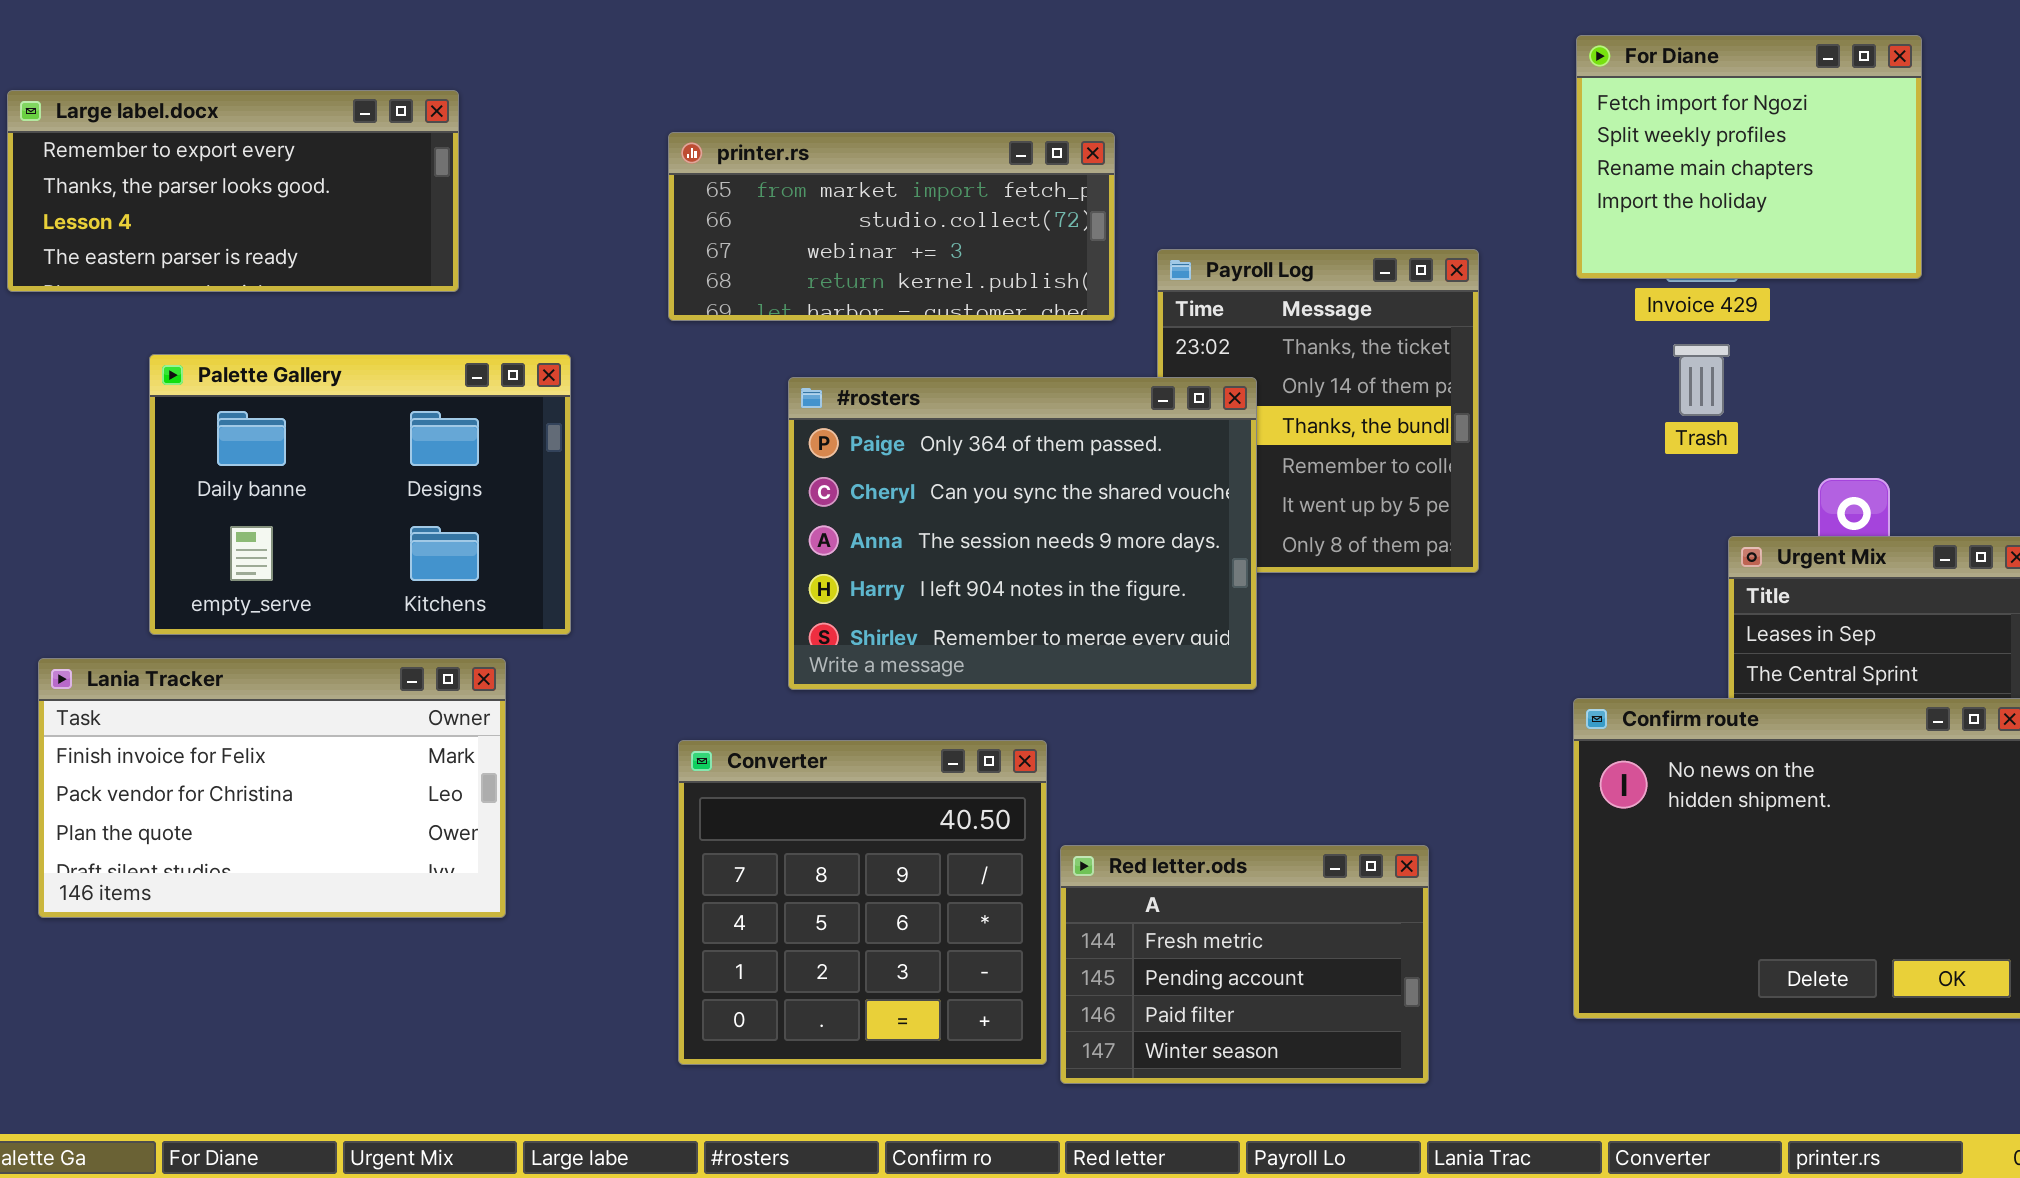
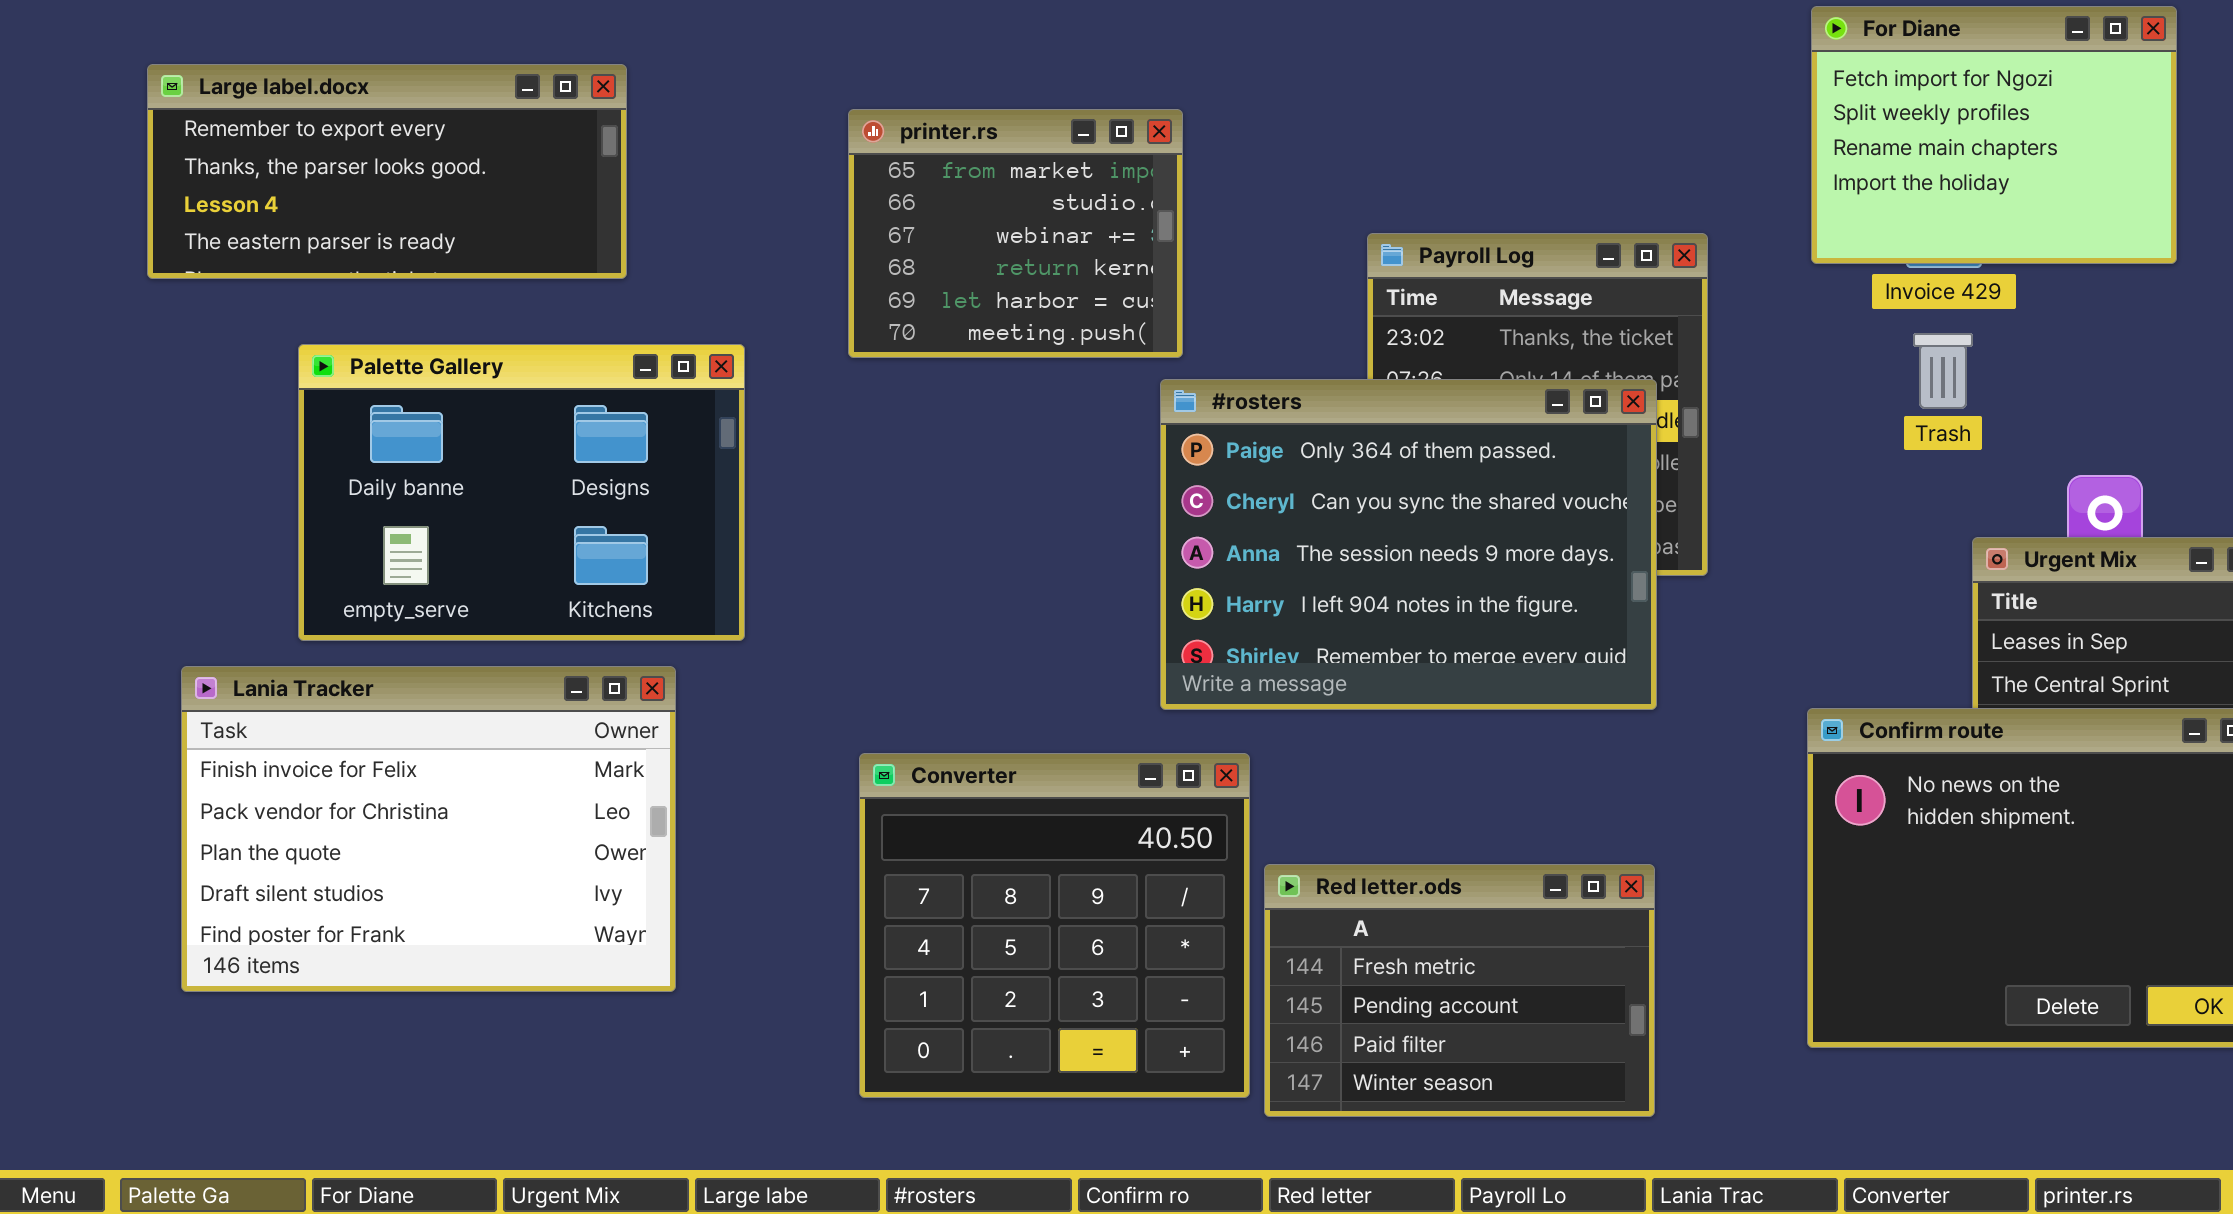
printer.rs: [668,132,1115,321] -> [848,109,1183,358], resized
#rosters: [788,377,1257,690] -> [1160,379,1657,710], moved
Lania Tracker: [38,658,506,918] -> [181,666,676,992], resized

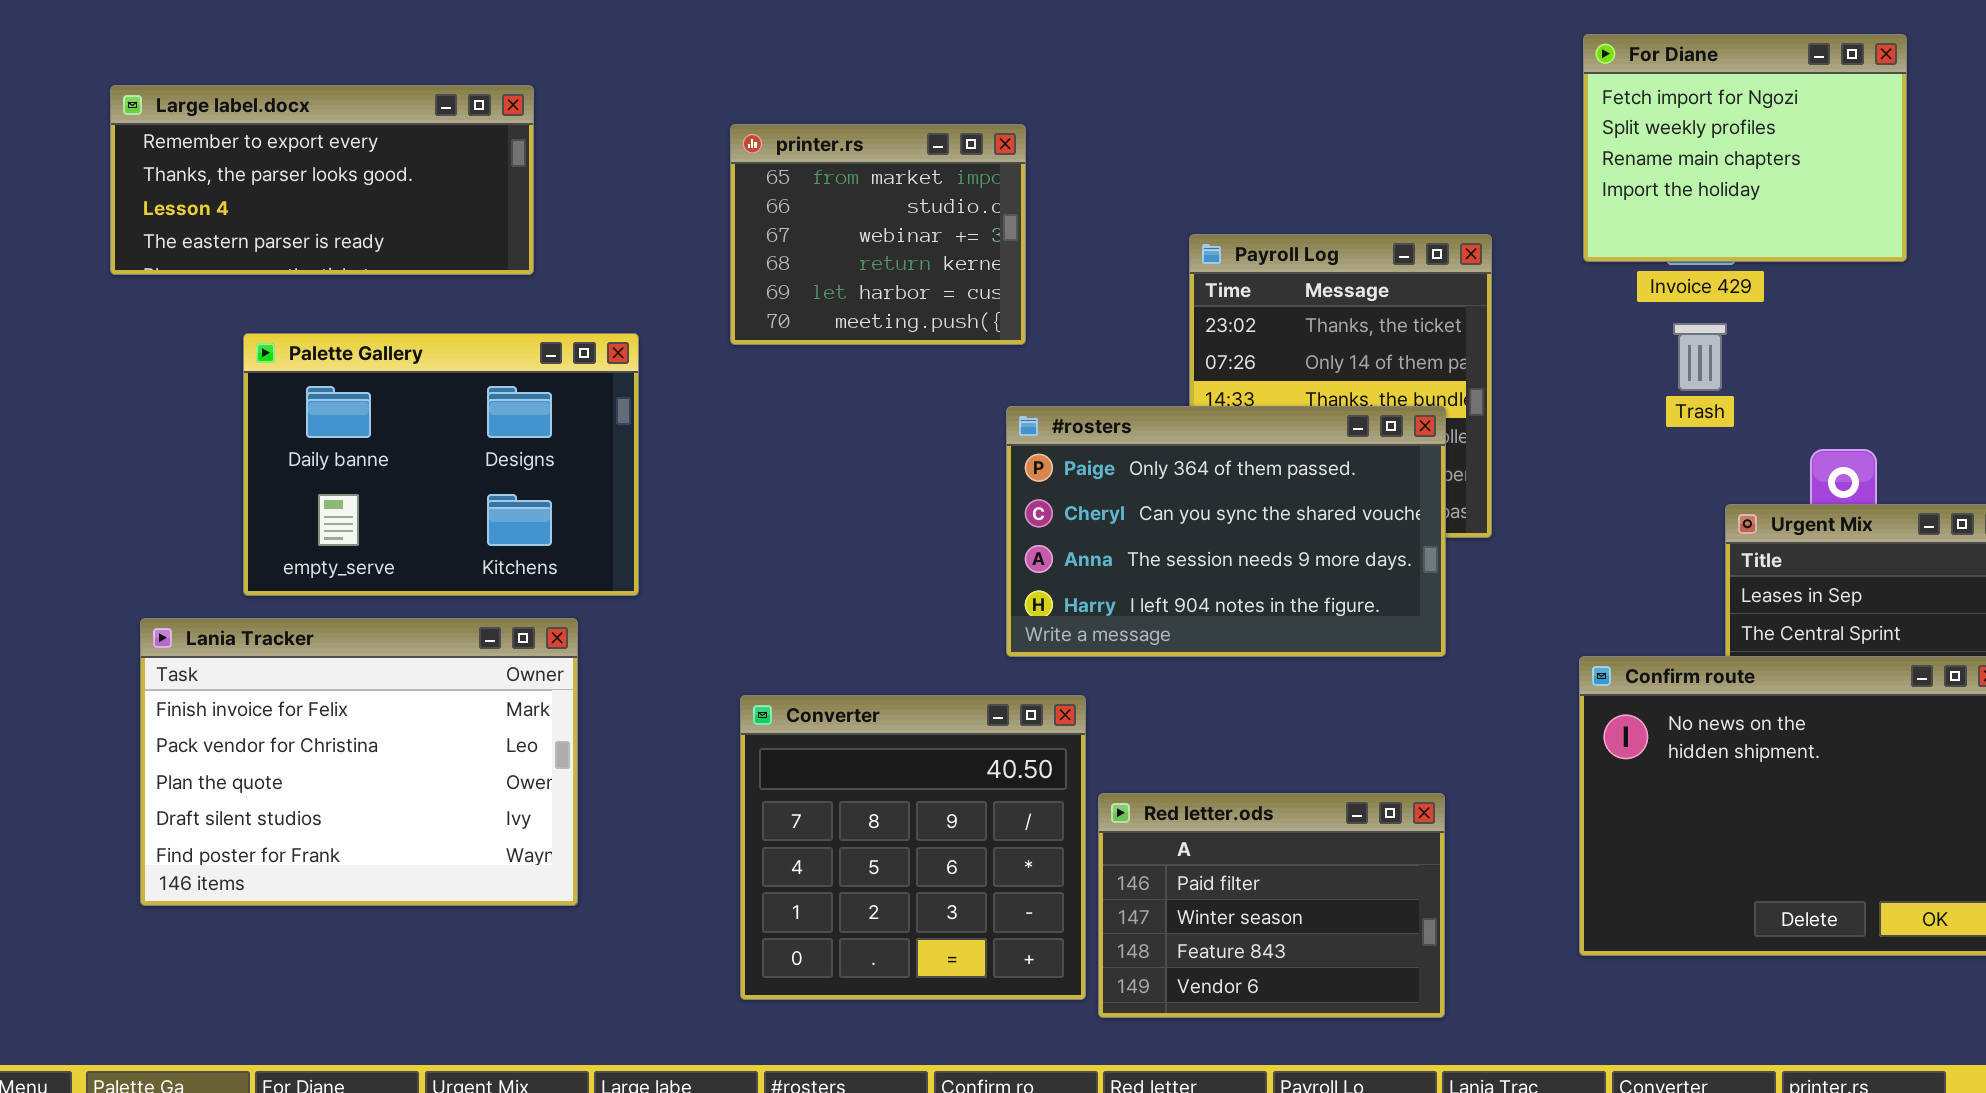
#rosters: [1160,379,1657,710] -> [1006,406,1446,657], resized
Red letter.ods: [1264,864,1655,1117] -> [1098,793,1445,1018], scrolled down 2 rows

